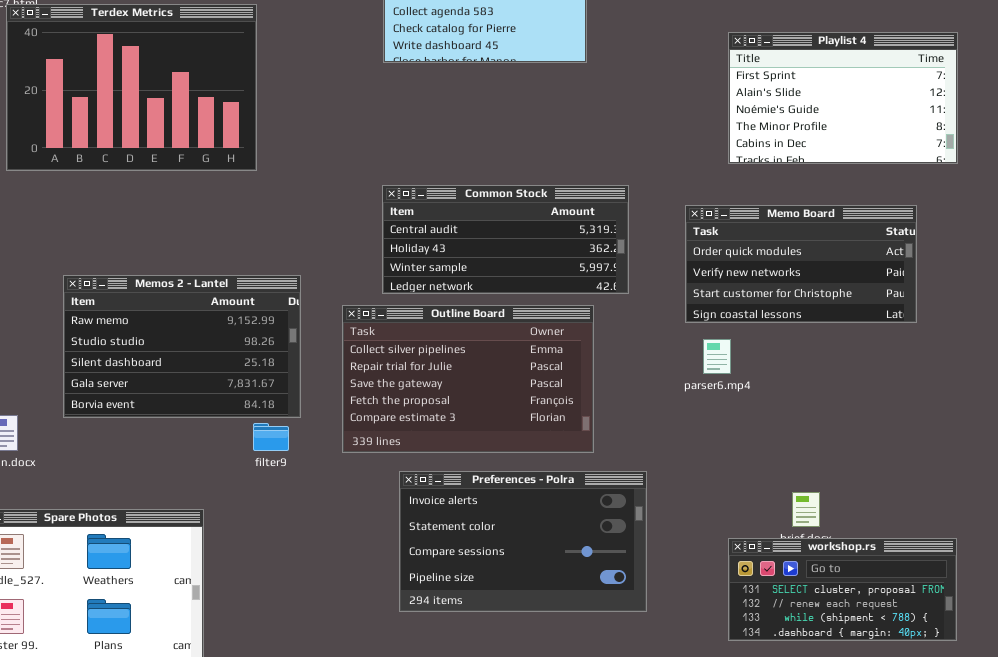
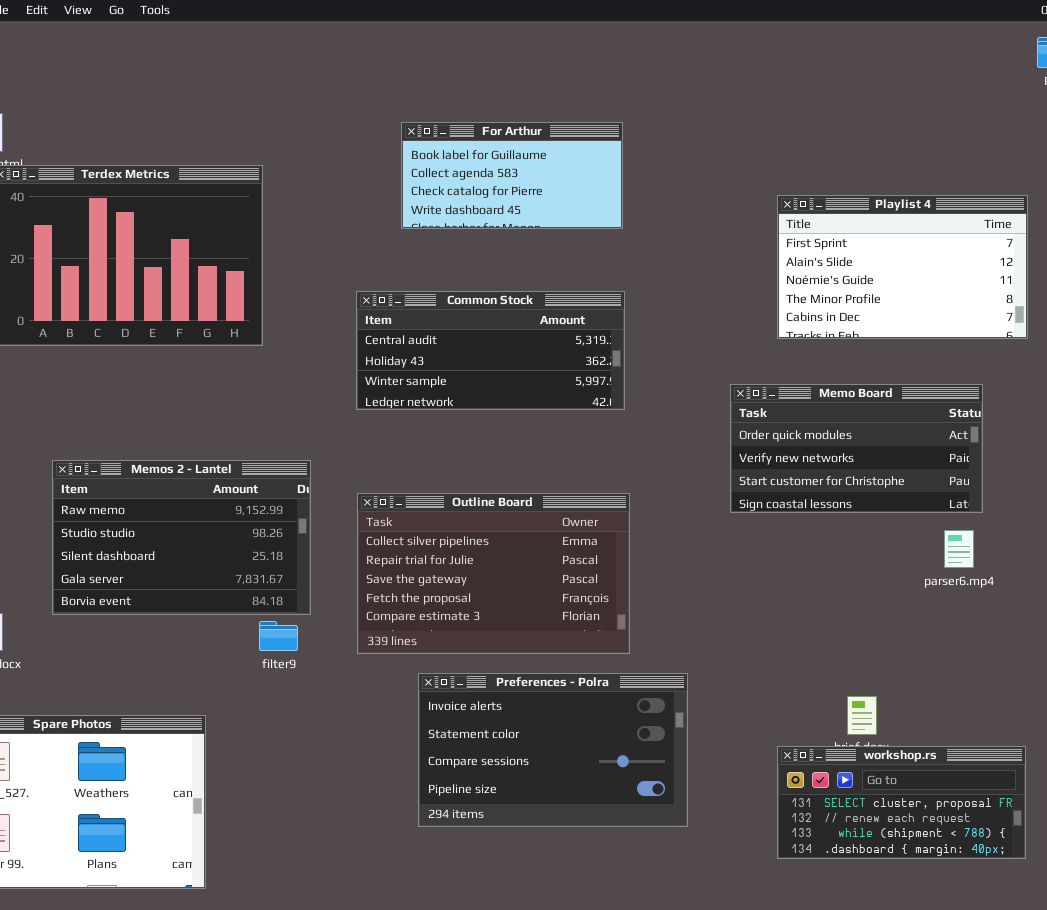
Common Stock: [382,185,629,294] -> [356,291,625,410], moved
parser6.mp4: [703,339,731,374] -> [944,530,974,568], moved

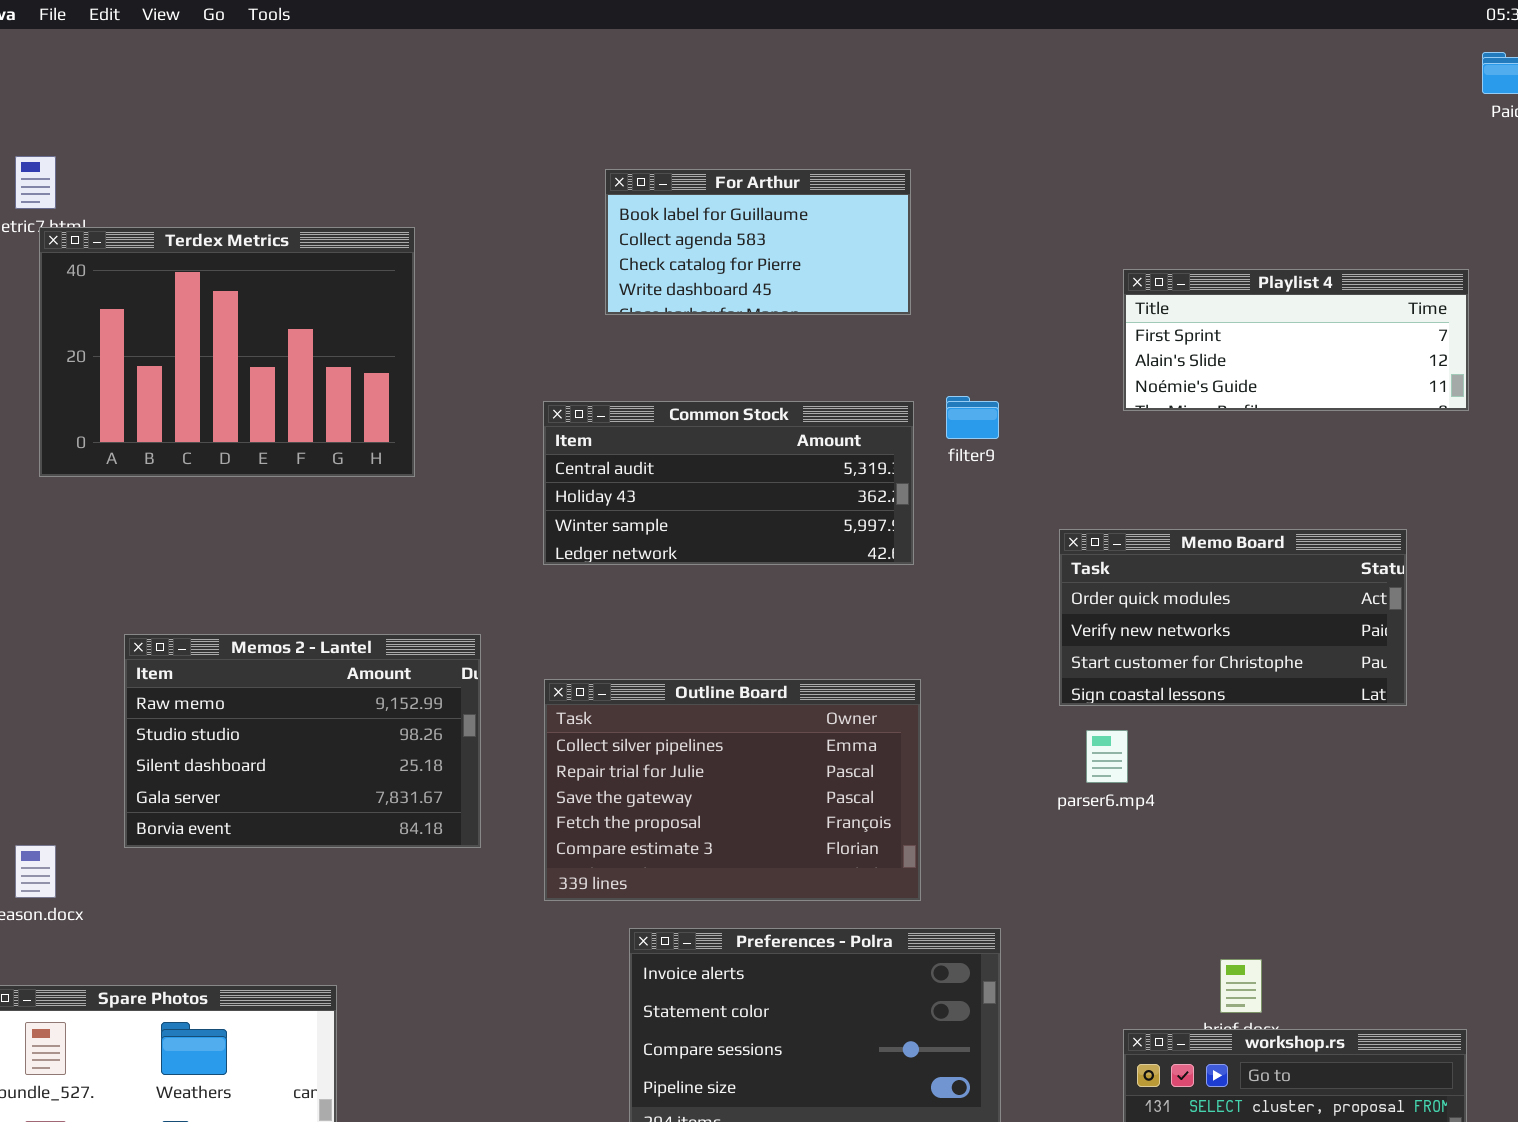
Playlist 4: [777,195,1028,339] -> [1123,269,1469,411], resized
parser6.mp4: [944,530,974,568] -> [1086,730,1128,783], moved
filter9: [259,621,298,651] -> [946,396,999,439], moved

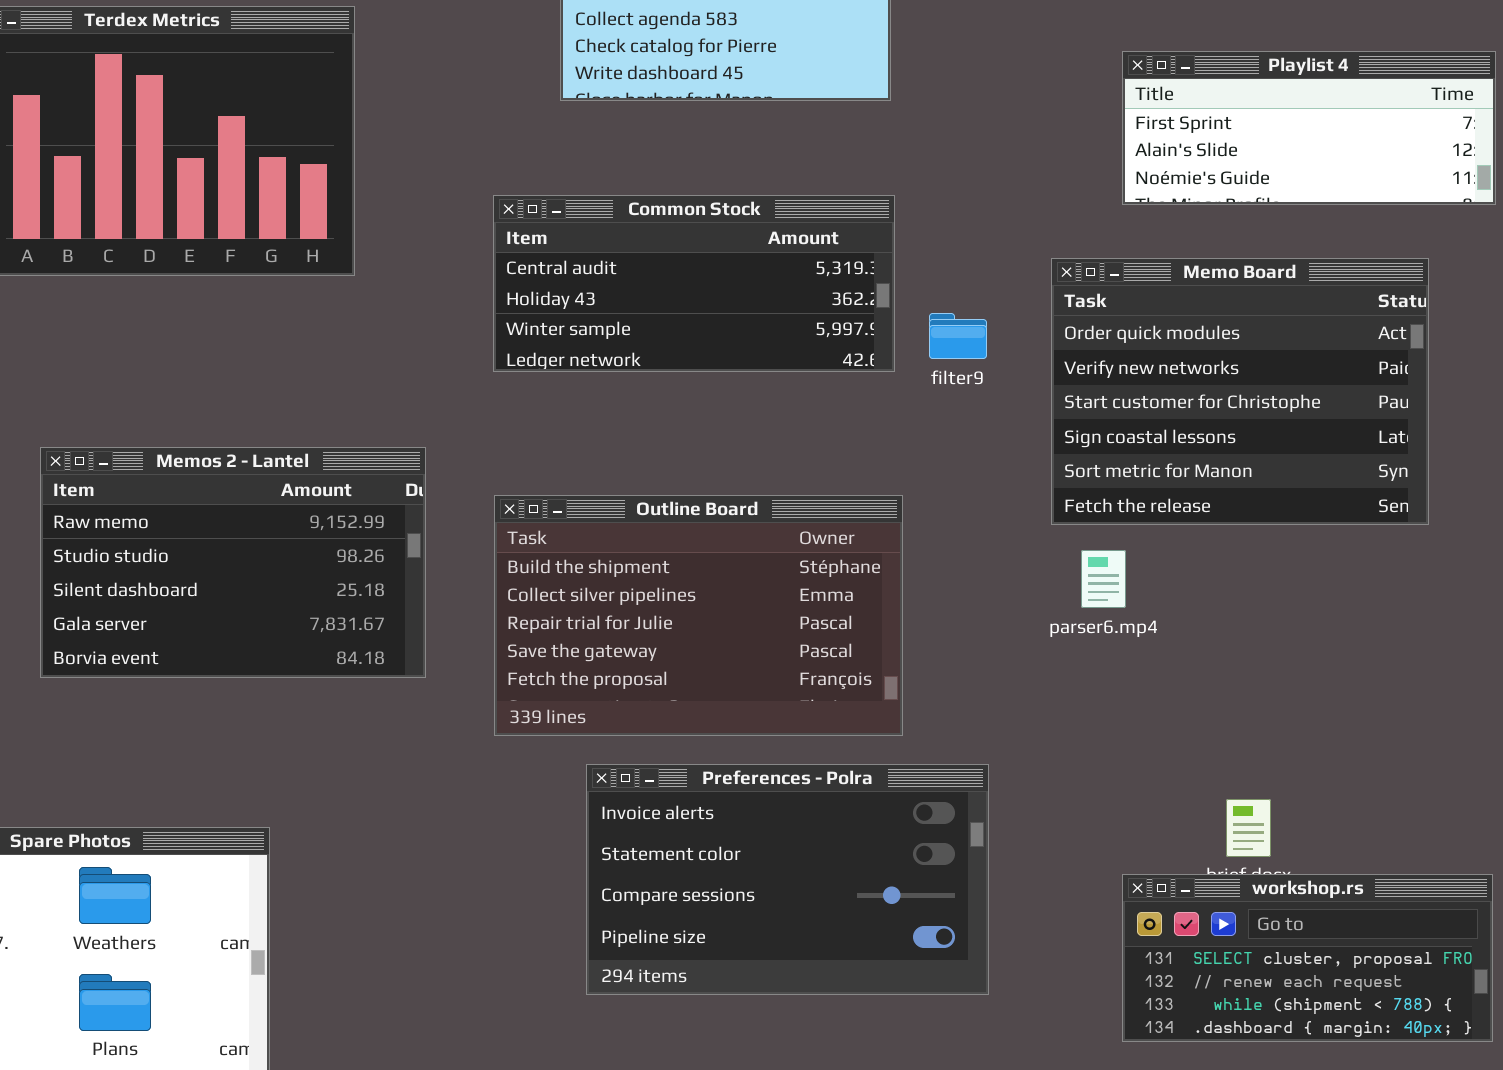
filter9: [946,396,999,439] -> [929,313,987,359], moved
Memo Board: [1059,529,1407,706] -> [1051,258,1429,525], resized
Outline Board: [544,679,921,901] -> [494,495,903,736], scrolled up 1 row

